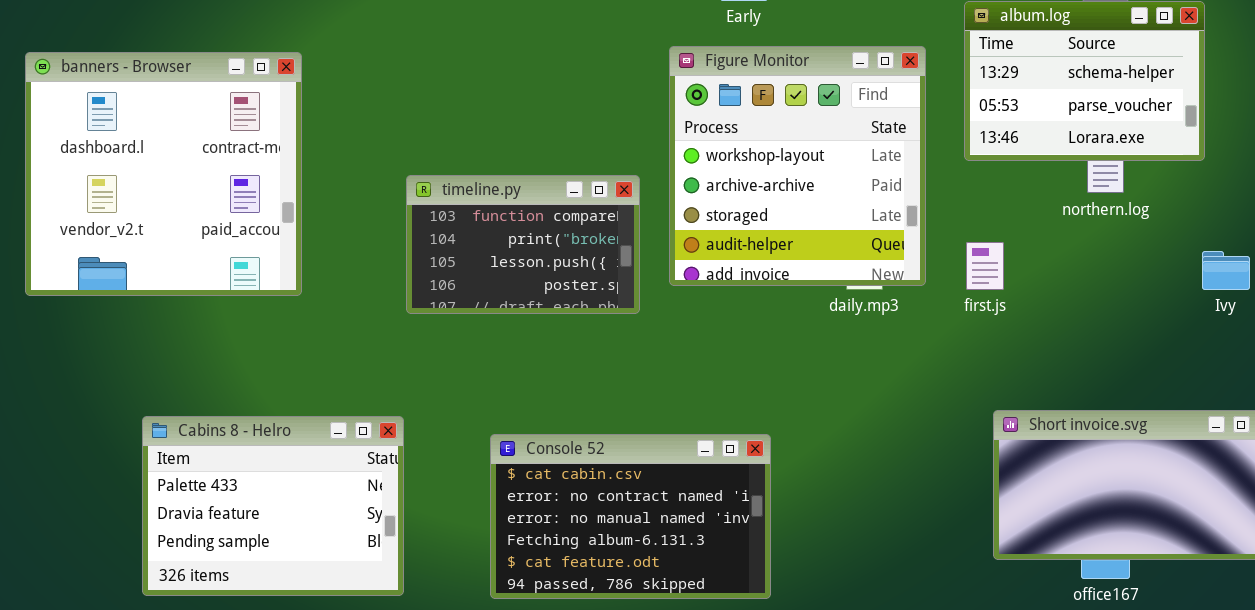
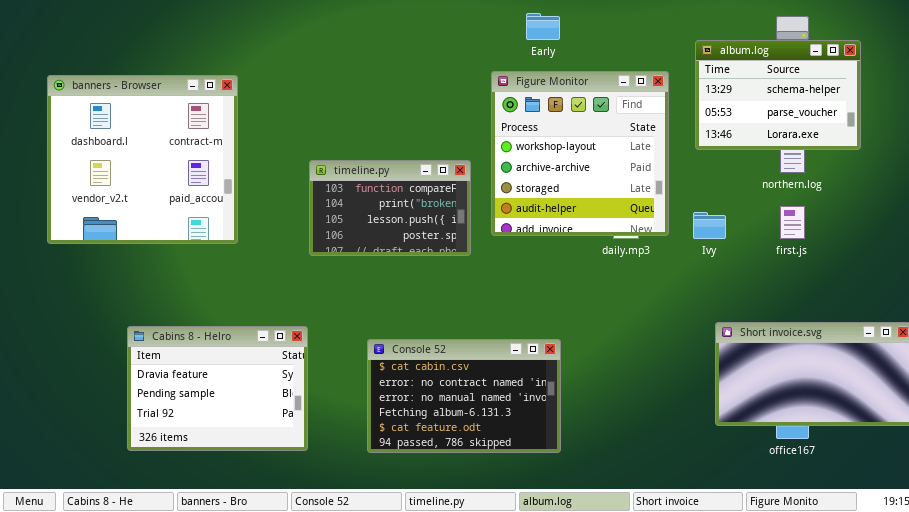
first.js: [966,242,1004,290] -> [780,206,805,239], moved
Ivy: [1202,251,1250,290] -> [693,212,726,239], moved
Cabins 8 - Helro: [142,416,404,596] -> [127,326,308,451], scrolled down 1 row

